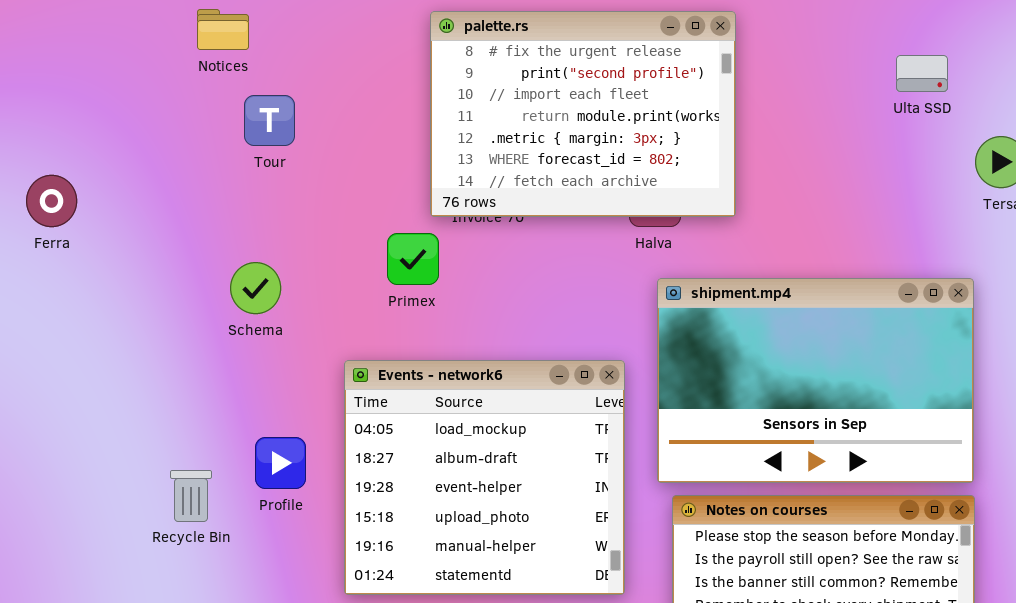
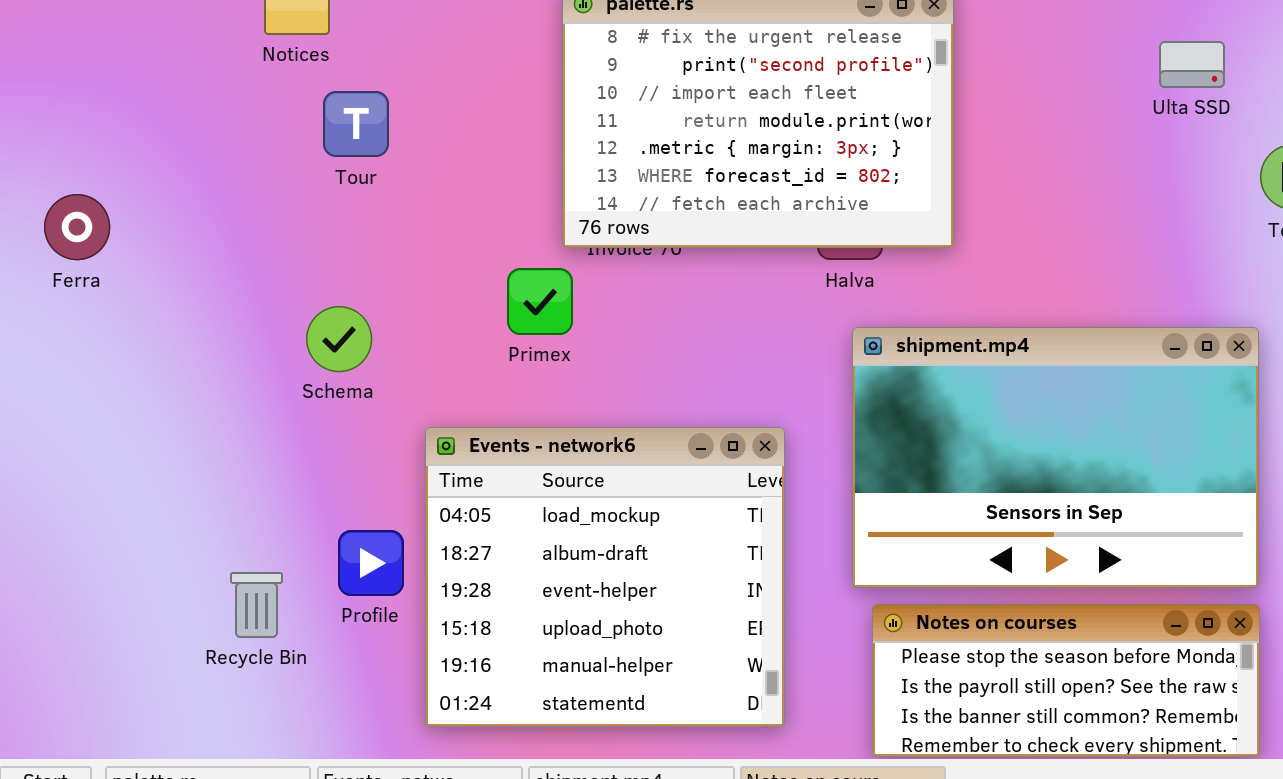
Events - network6: [344,360,625,595] -> [425,427,785,727], moved

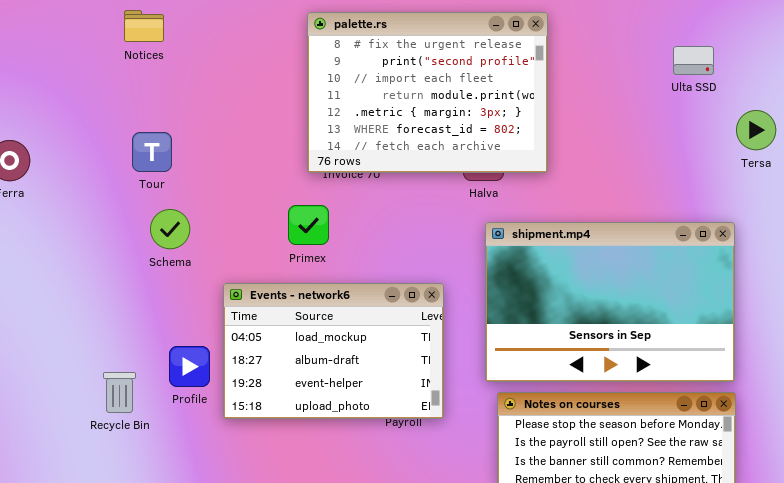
Tour: [323,91,389,157] -> [132,132,172,172], moved
Primex: [507,268,573,335] -> [288,205,329,245], moved
Events - network6: [425,427,785,727] -> [223,283,444,419], resized

